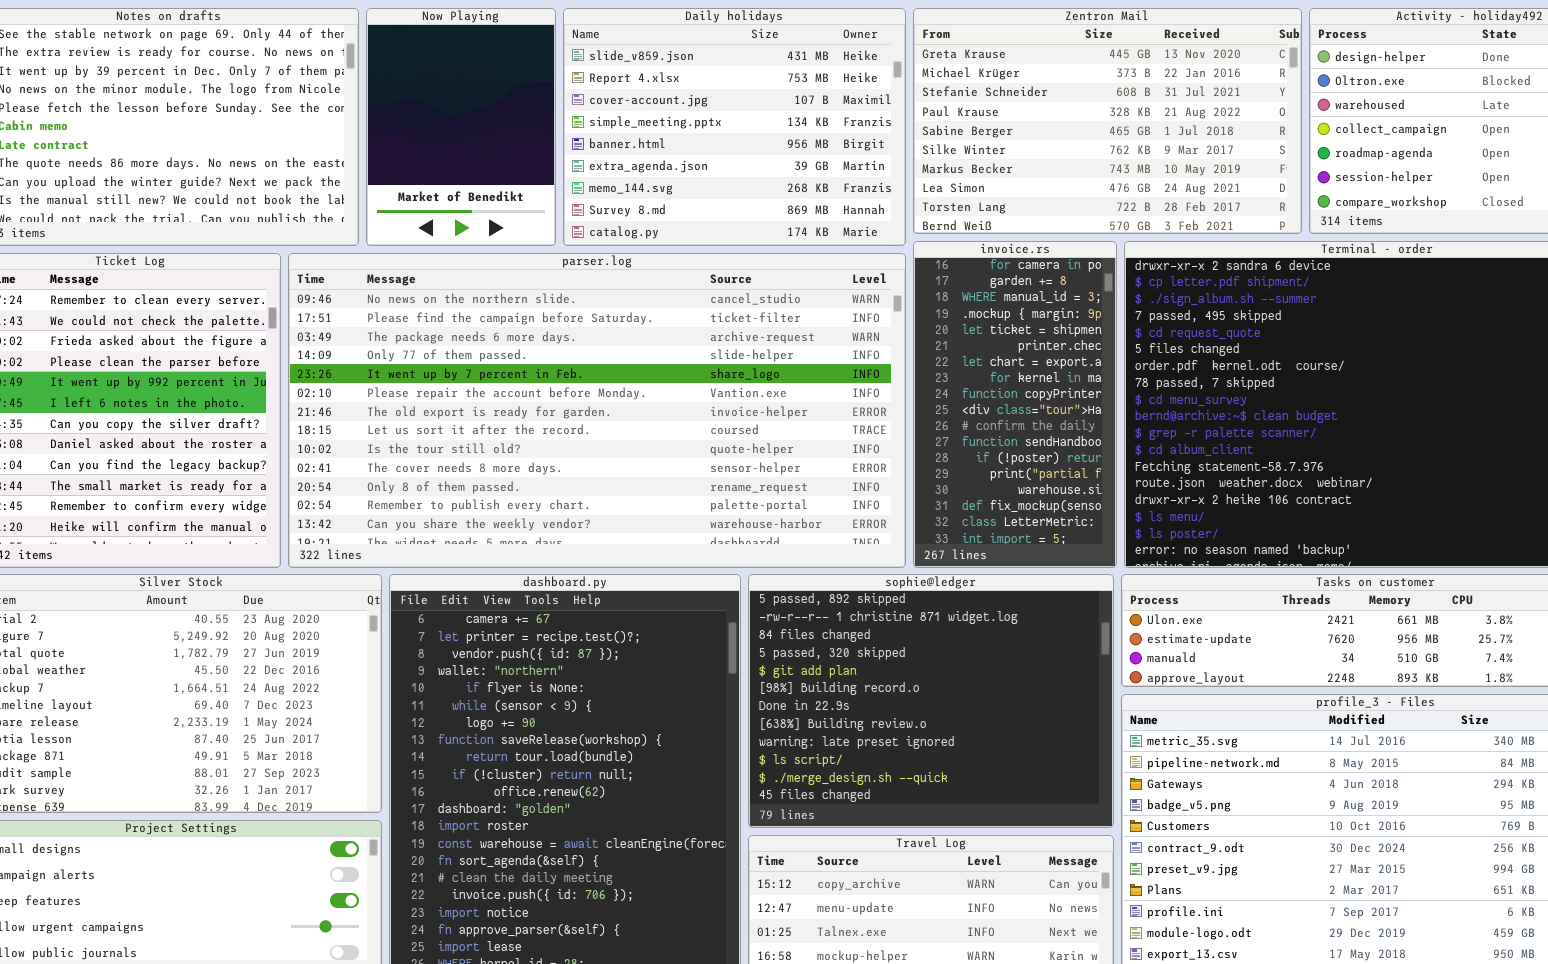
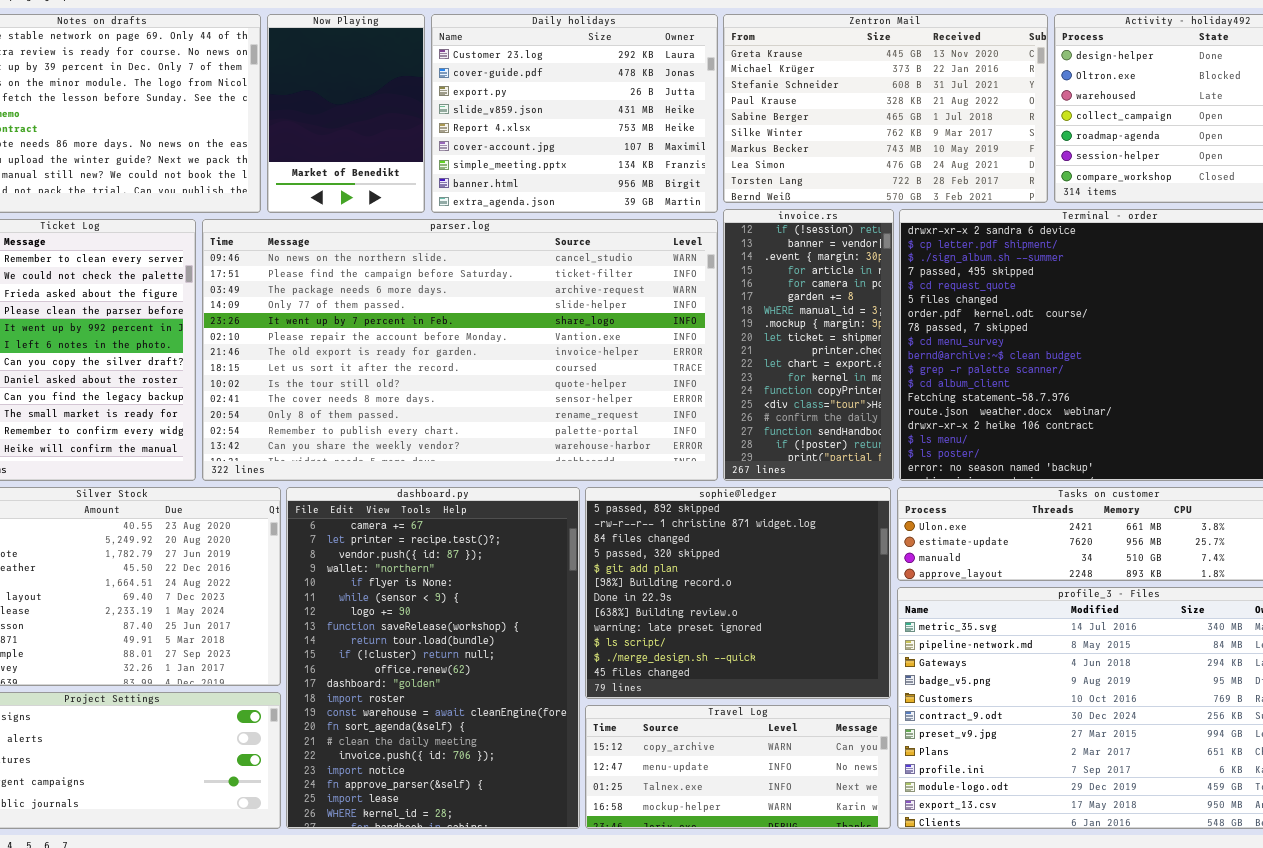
Daily holidays: [563,8,906,246] -> [431,14,718,213], scrolled up 3 rows
invoice.rs: [913,241,1117,568] -> [723,209,894,481], scrolled up 4 rows

